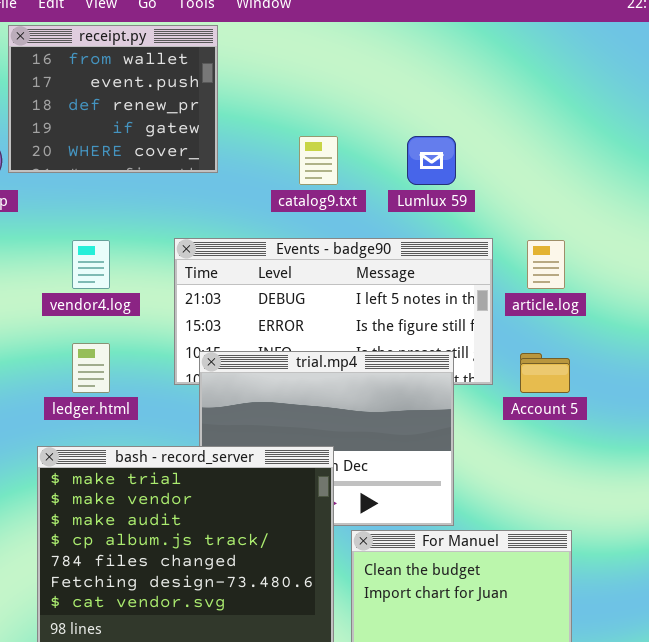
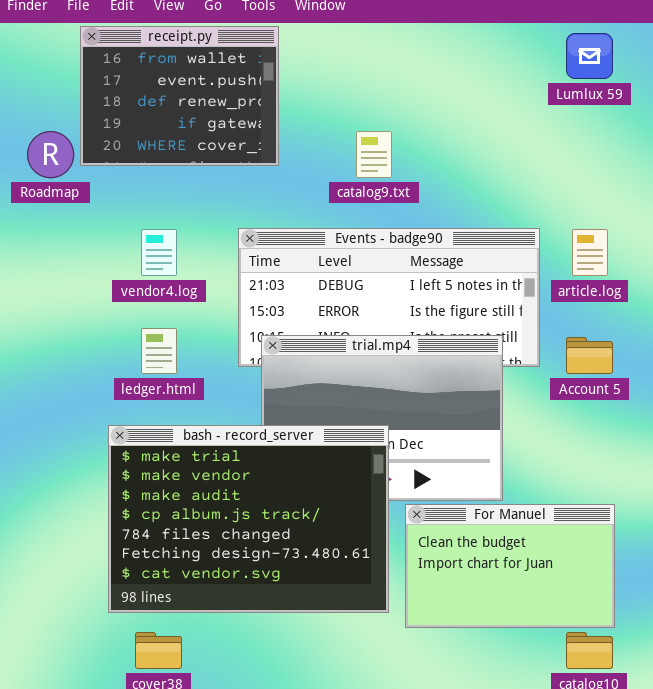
Lumlux 59: [407,136,456,185] -> [566,33,613,79], moved

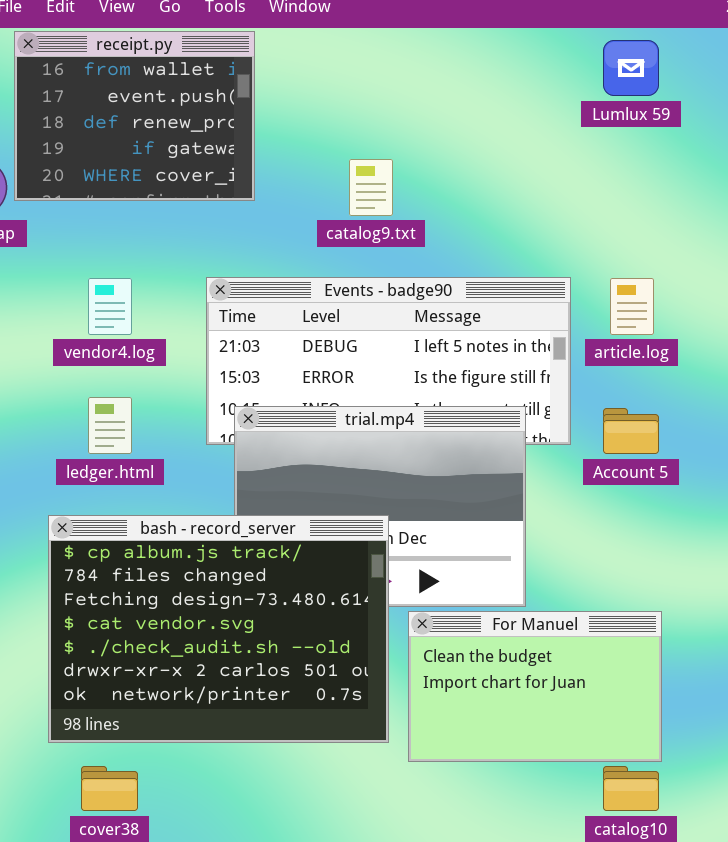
bash - record_server: [108,425,389,613] -> [48,515,389,743], scrolled down 3 rows

